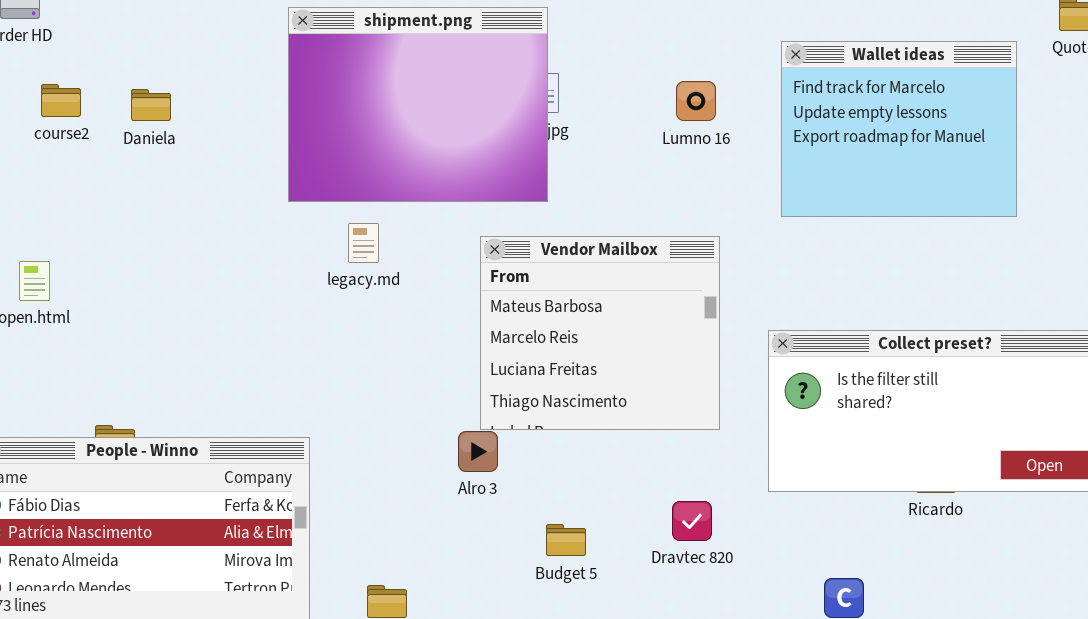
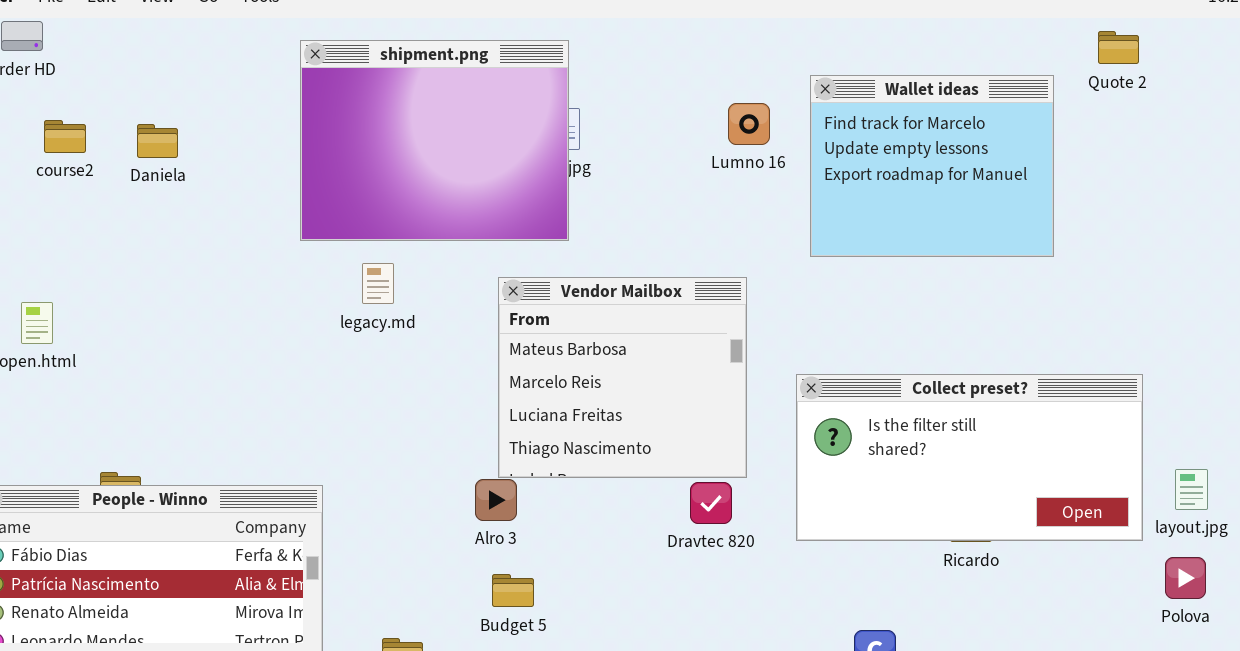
Lumno 16: [676,81,716,121] -> [728,103,770,145], moved
Dravtec 820: [672,501,712,541] -> [690,482,732,524], moved
Budget 5: [546,524,586,556] -> [492,574,534,607], moved

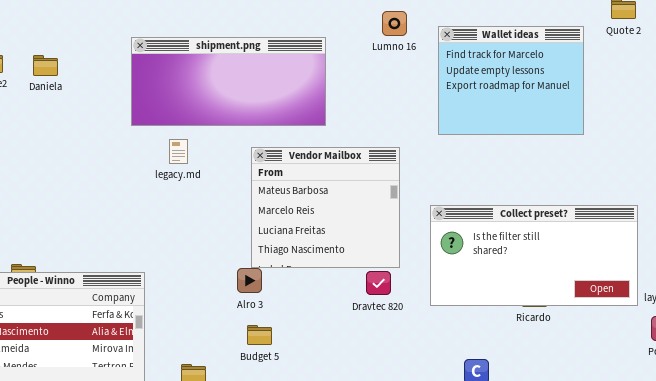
shipment.png: [300,40,569,241] -> [131,37,326,126], resized
Lumno 16: [728,103,770,145] -> [382,11,407,36], moved

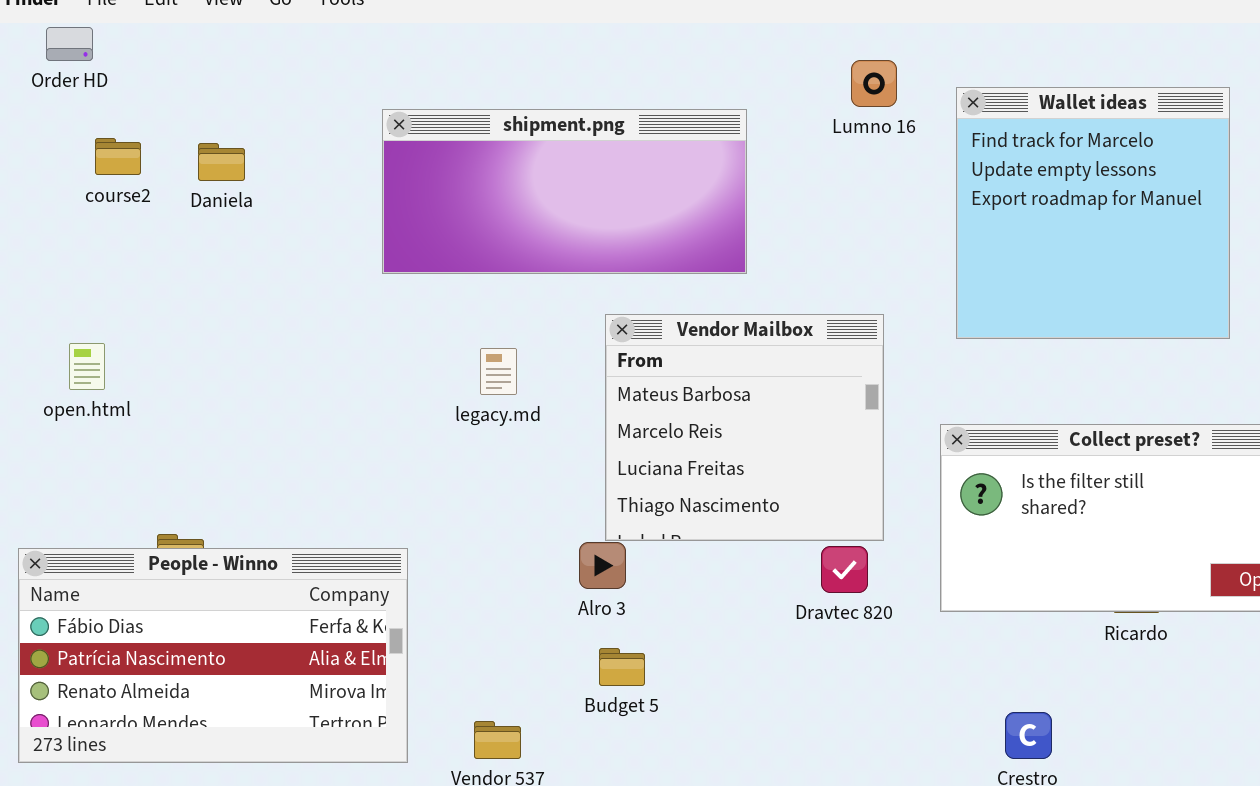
Wallet ideas: [438,26,584,135] -> [956,87,1230,339], resized
legacy.md: [169,139,188,164] -> [480,348,517,395], moved

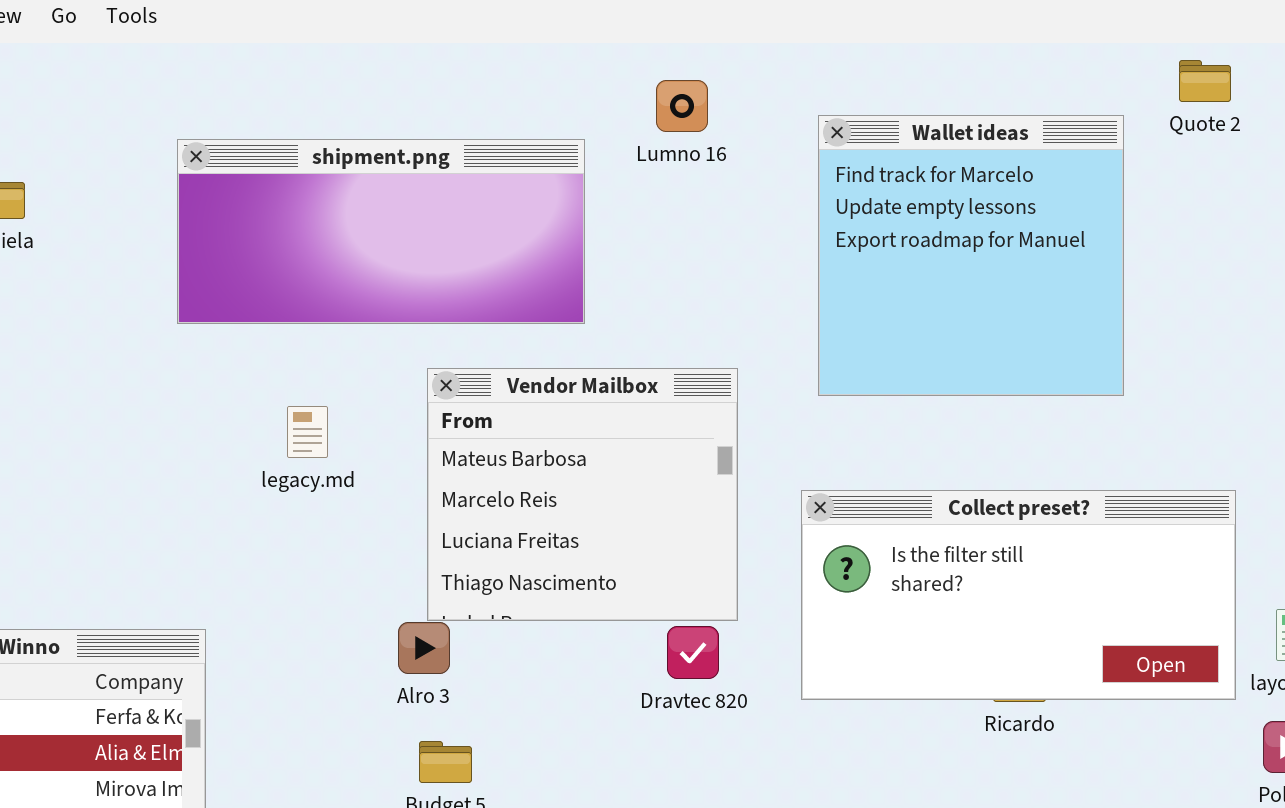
Lumno 16: [851,60,897,107] -> [656,80,708,132], moved

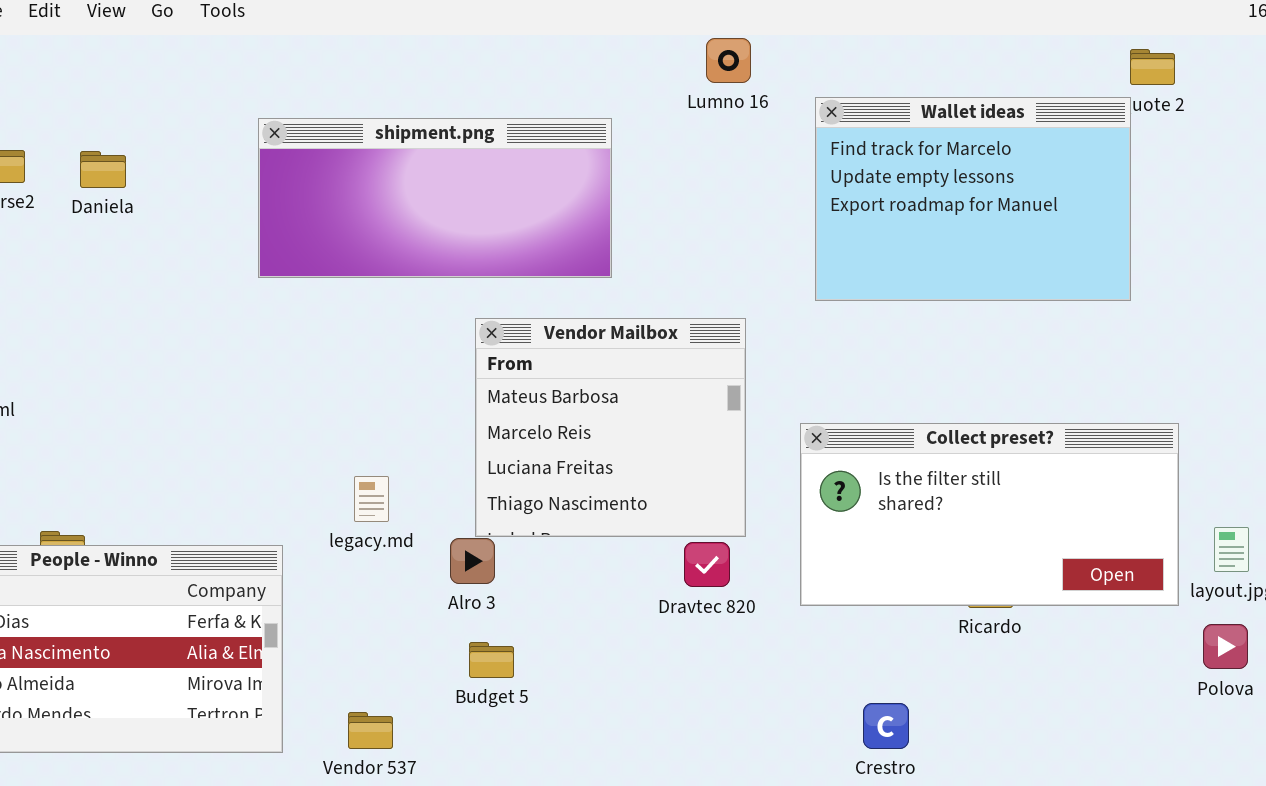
Lumno 16: [656,80,708,132] -> [706,38,751,83], moved
Wallet ideas: [818,115,1124,396] -> [815,97,1131,301], resized
legacy.md: [287,406,328,458] -> [354,476,389,522], moved

